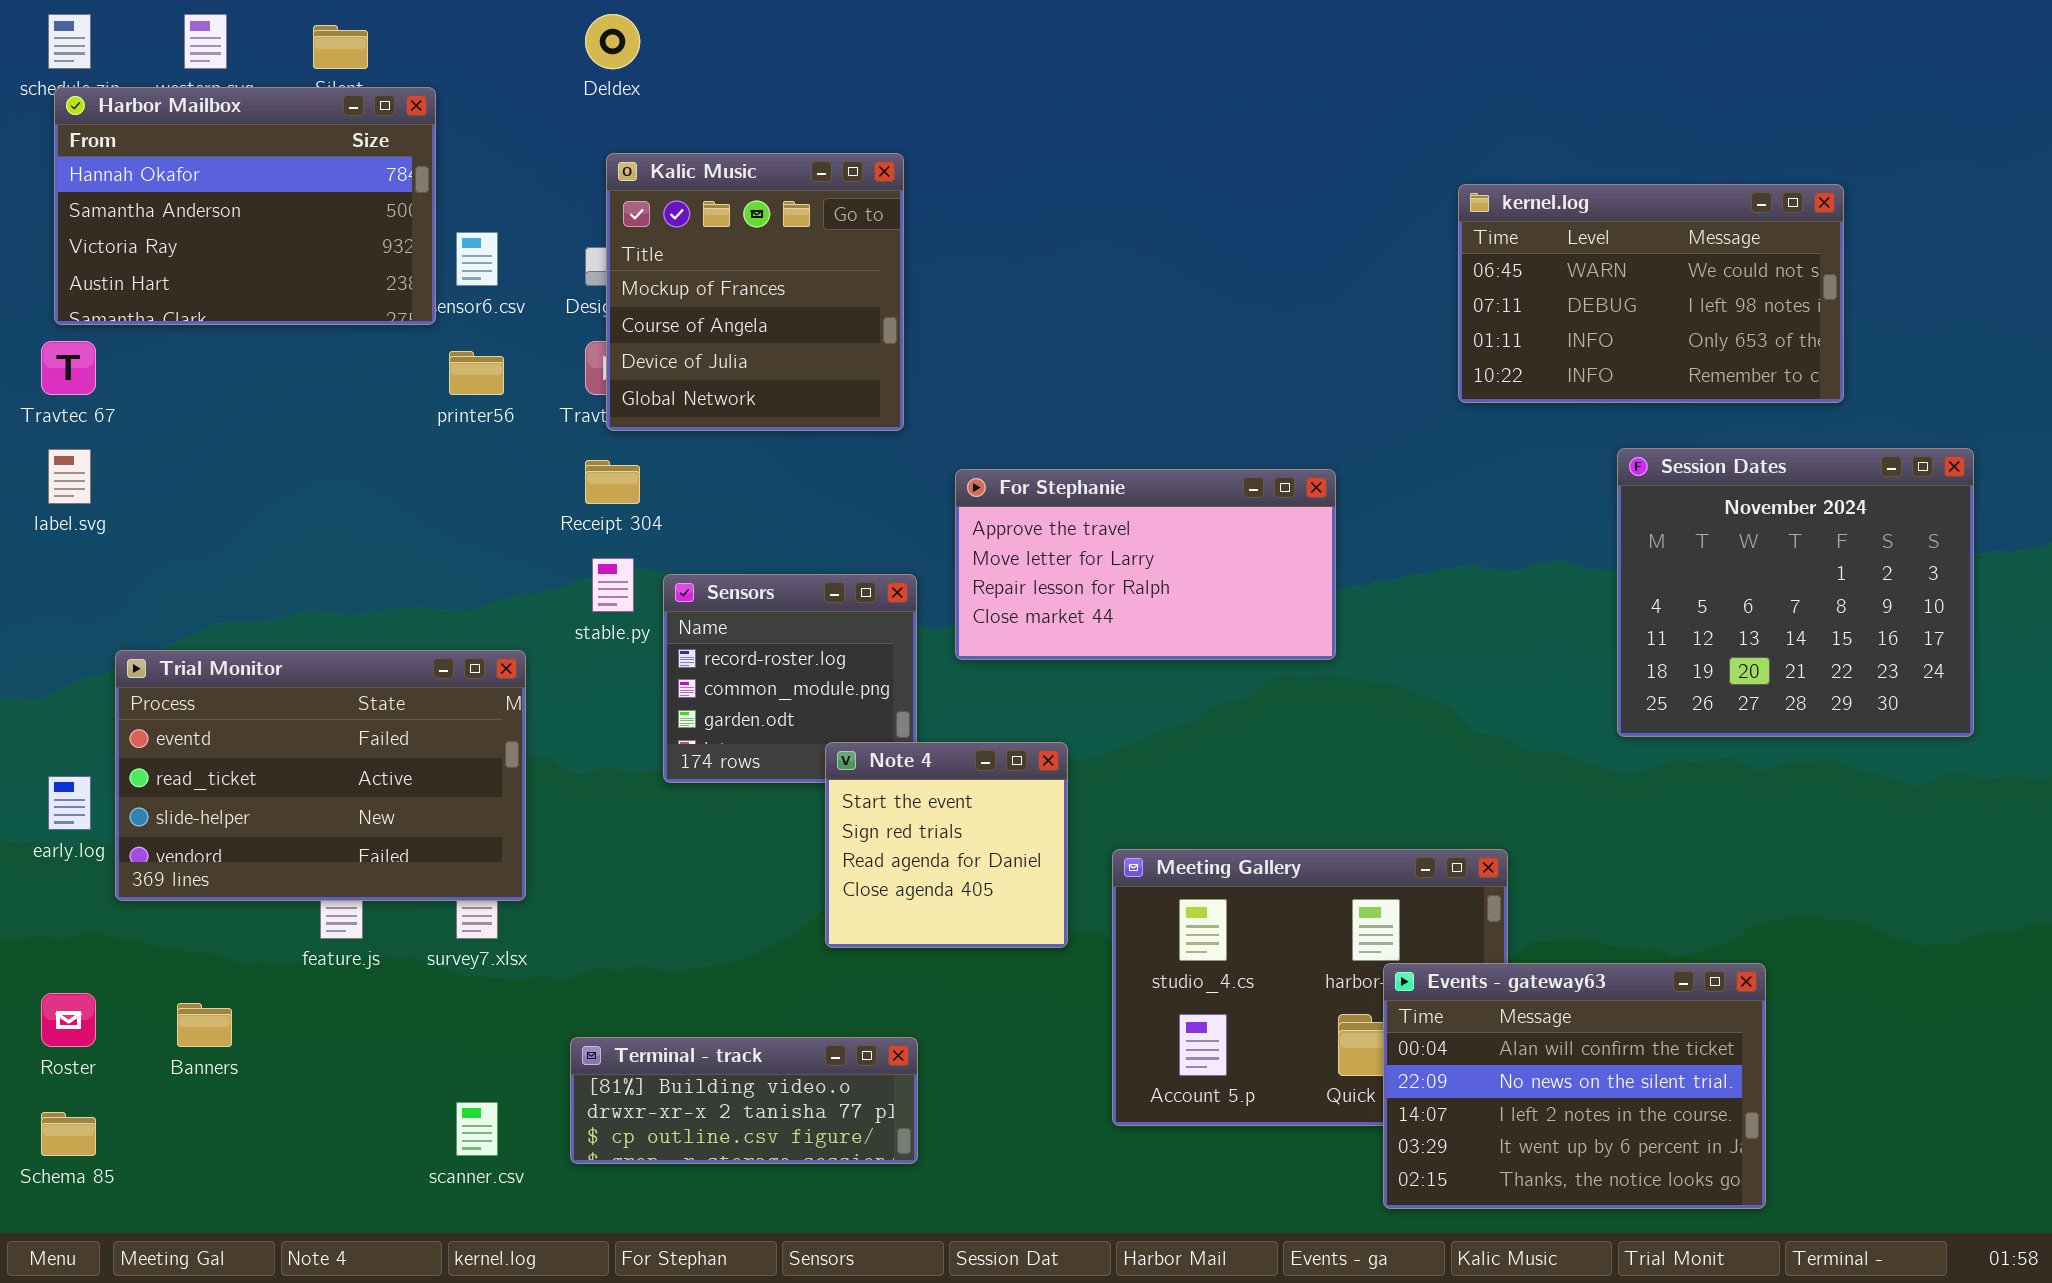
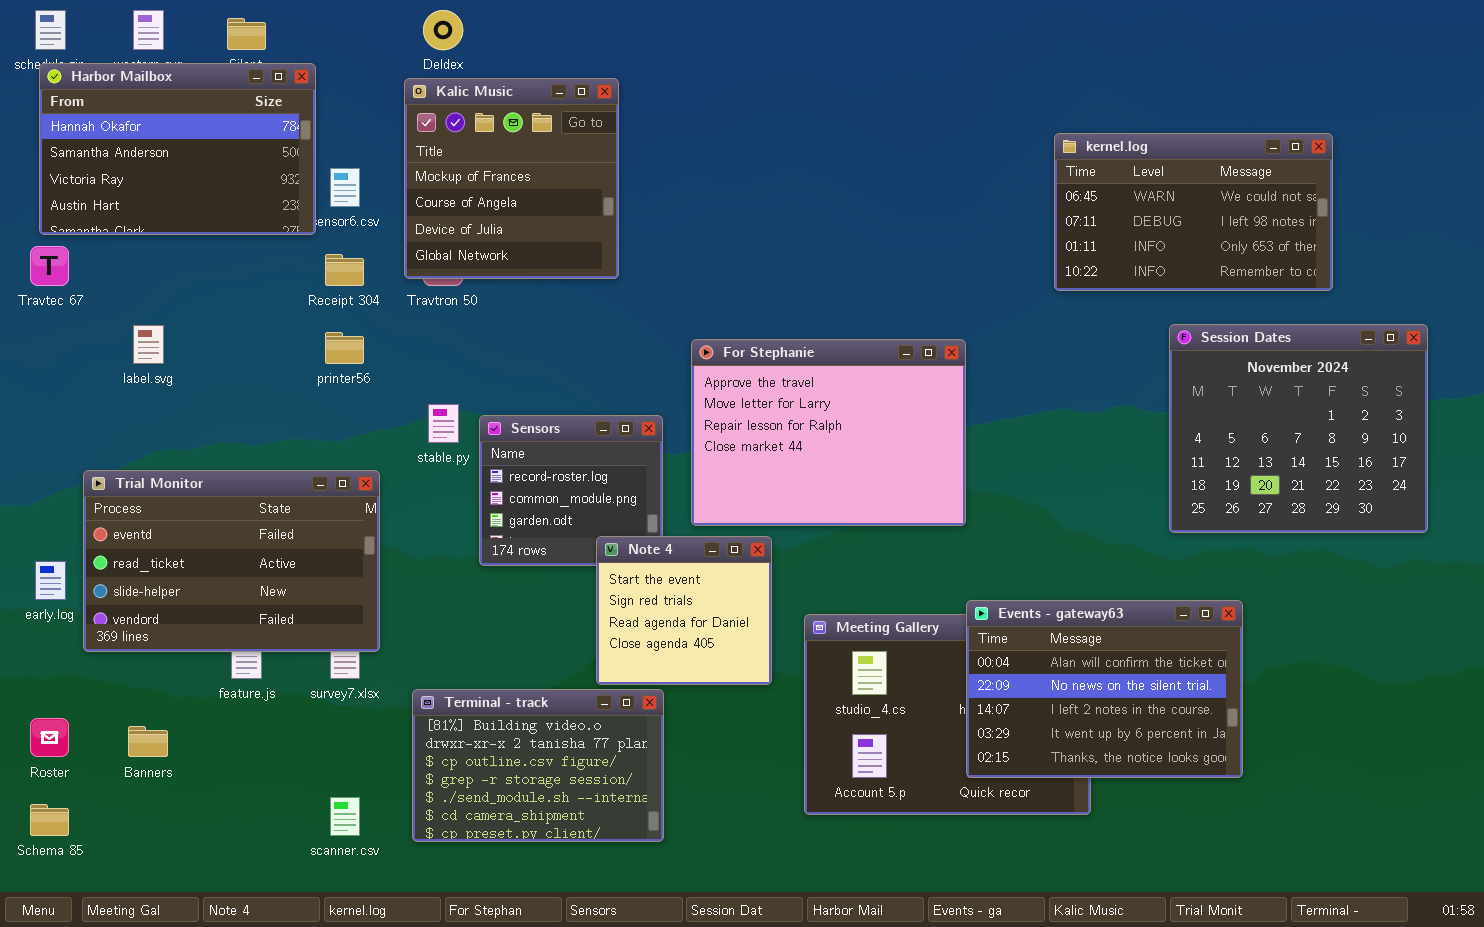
Kalic Music: [606,153,904,431] -> [404,78,619,279], moved
printer56: [449,351,504,395] -> [325,332,364,364], moved
label.svg: [48,449,91,504] -> [133,325,164,364], moved
Receipt 304: [585,460,640,504] -> [325,254,364,286], moved
For Stephanie: [955,469,1336,660] -> [691,339,966,526], resized
Events - gateway63: [1383,963,1766,1209] -> [966,600,1243,778], moved
Terminal - track: [570,1037,918,1164] -> [412,689,664,842], resized

